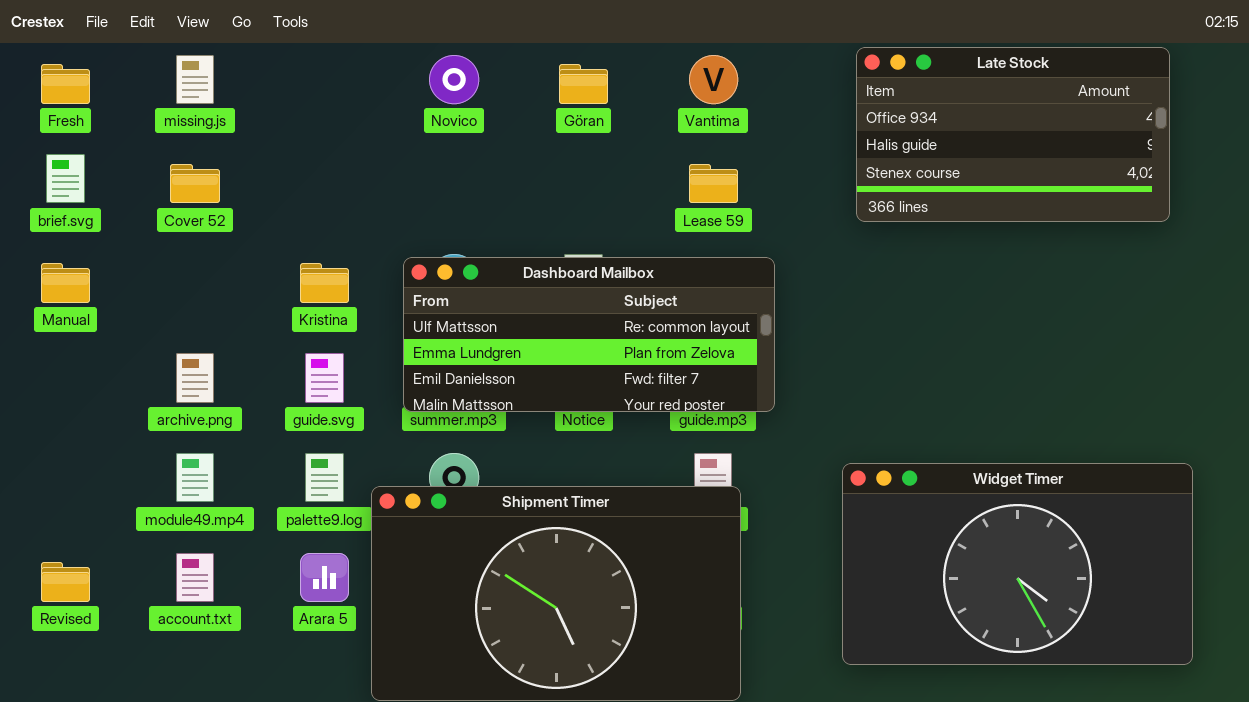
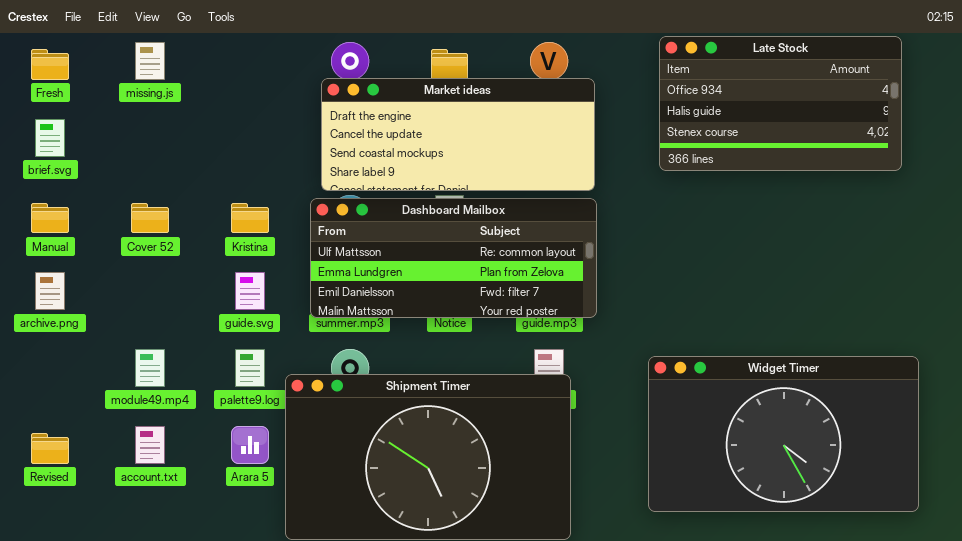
Market ideas: none -> [321,78,595,191], opened
Cover 52: [170,164,220,203] -> [131,203,169,233], moved
archive.png: [176,353,214,403] -> [35,272,65,310], moved

